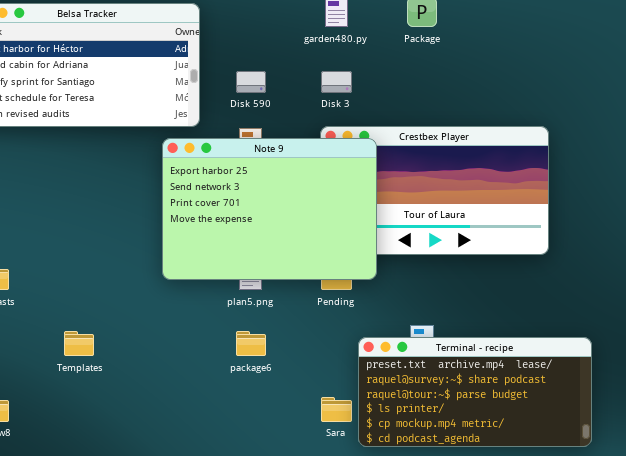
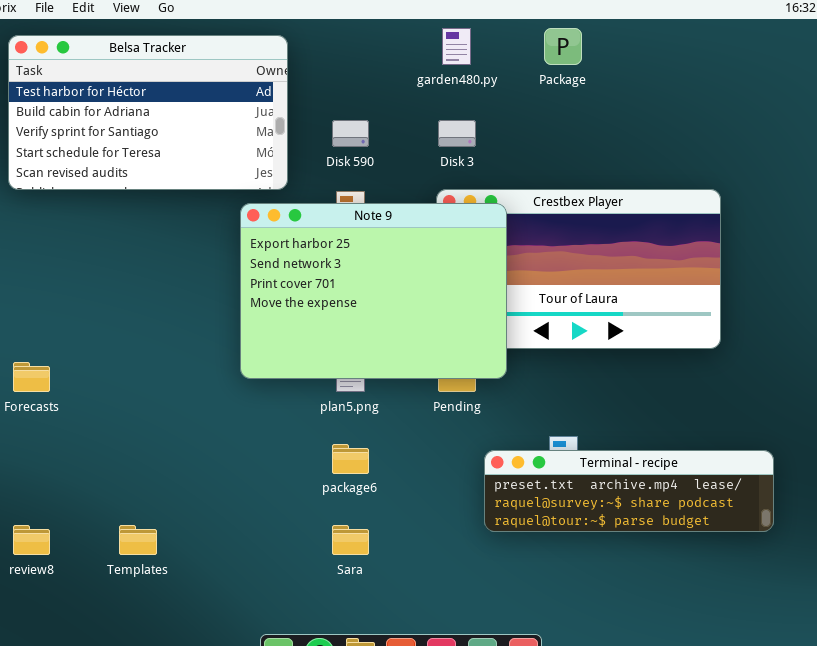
Templates: [64,331,94,356] -> [119,525,157,555], moved
Terminal - recipe: [358,337,592,447] -> [484,450,774,532], resized
Sara: [321,397,352,422] -> [332,525,369,555], moved

